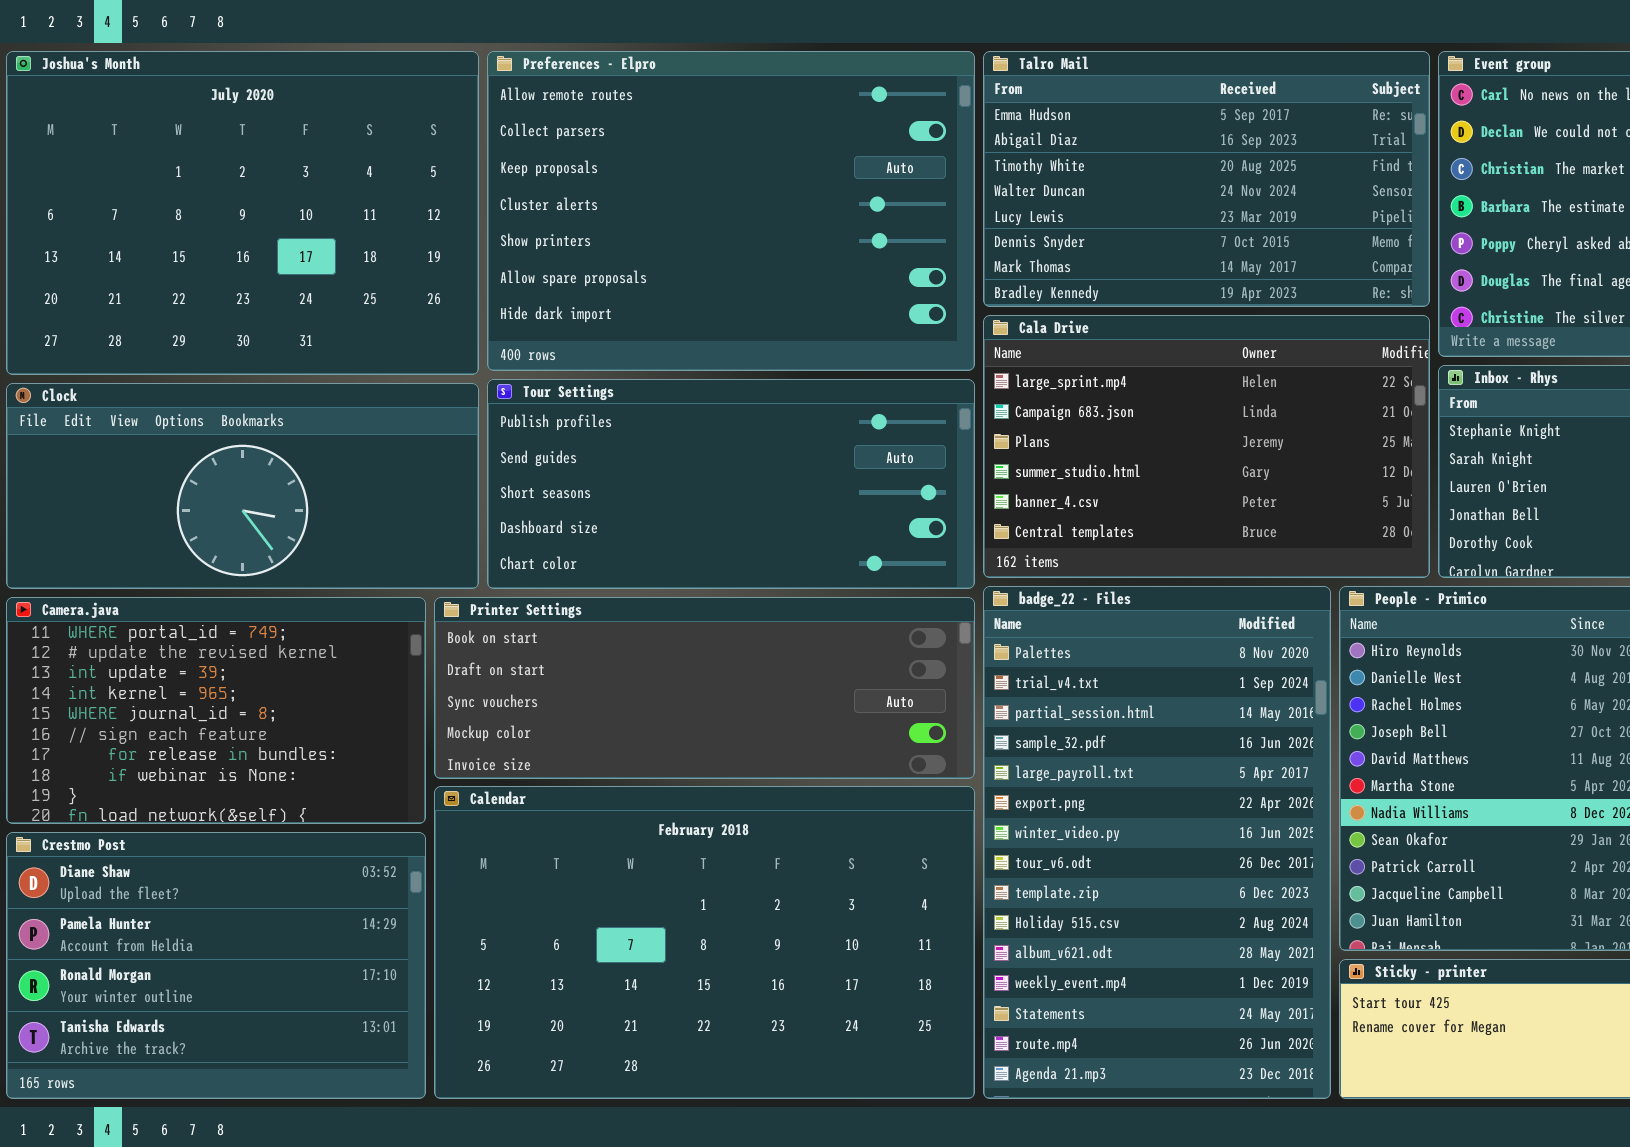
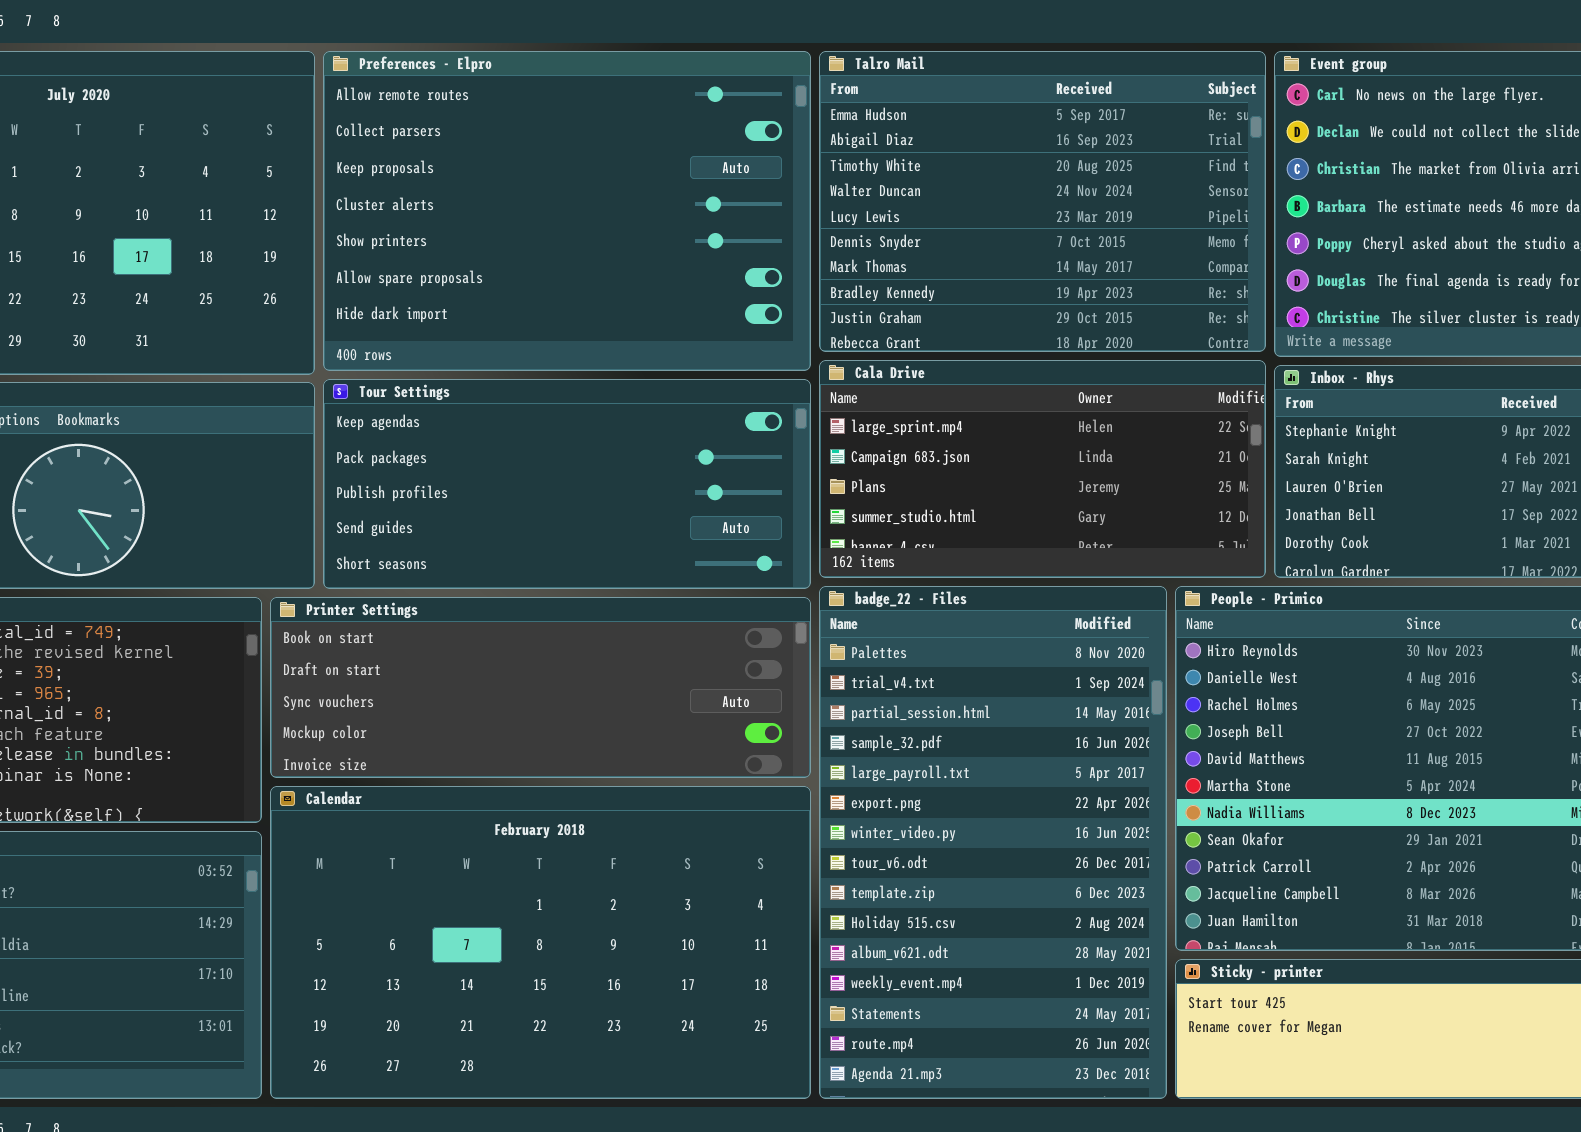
Talro Mail: [983,51,1430,307] -> [819,51,1266,352], resized
Cala Drive: [983,315,1430,578] -> [819,360,1266,578], resized
Tour Settings: [487,379,975,589] -> [323,379,811,589], scrolled up 2 rows

